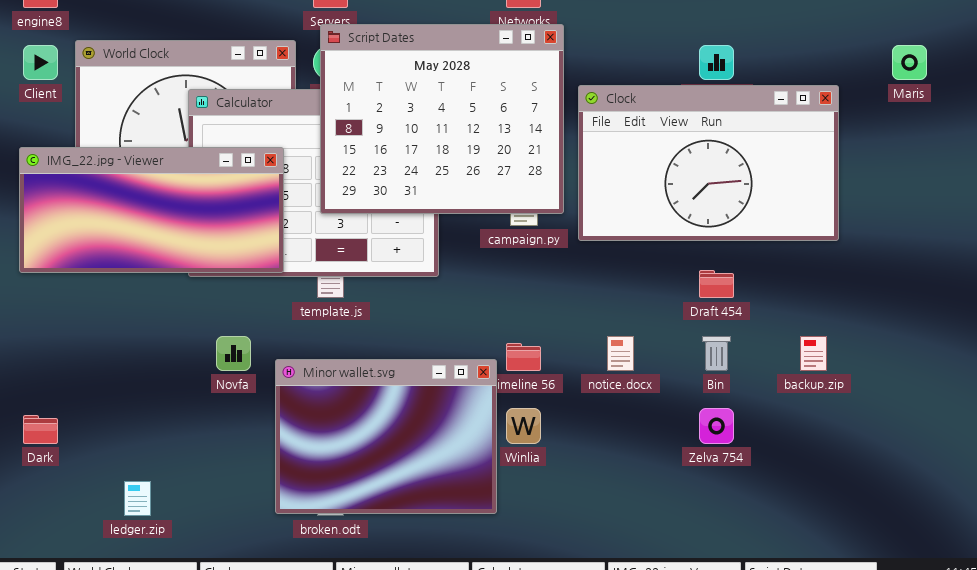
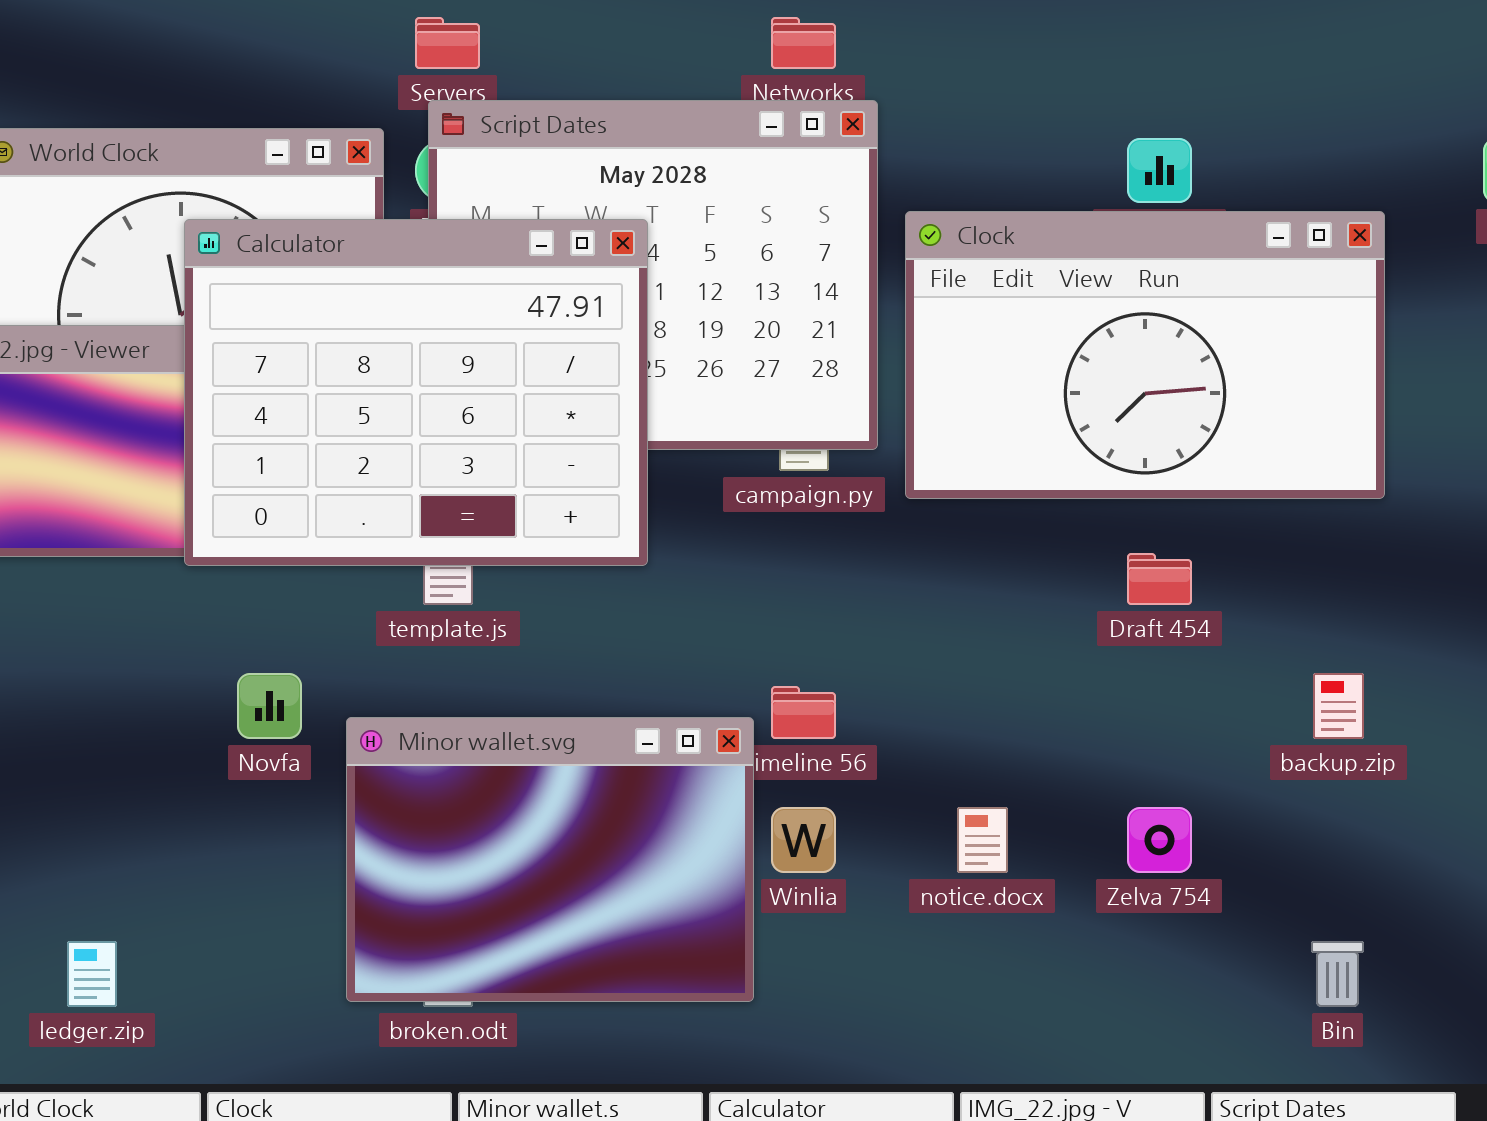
Calculator: [188,89,439,277] -> [184,219,648,566], raised
notice.docx: [607,336,634,371] -> [957,807,1008,873], moved
Bin: [702,336,731,371] -> [1311,941,1364,1007], moved

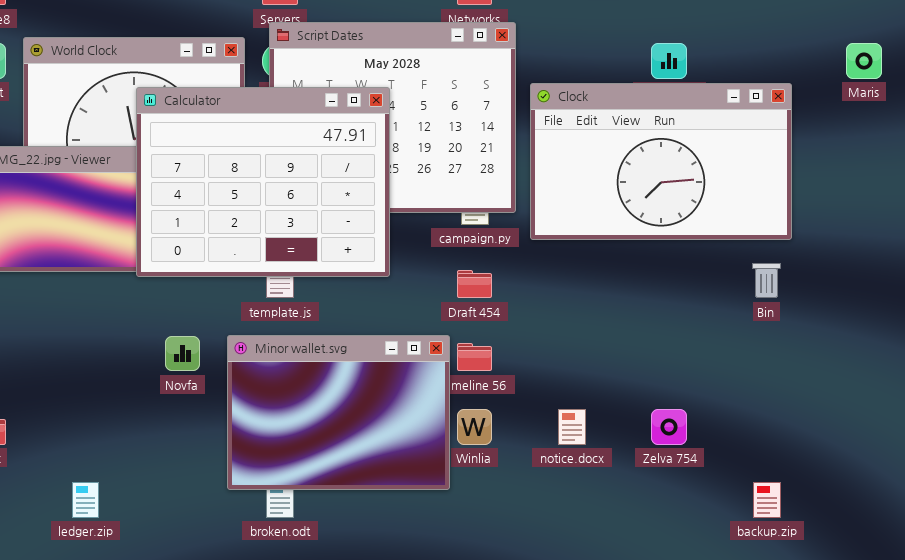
Draft 454: [1127,553,1192,605] -> [457,270,492,298], moved
backup.zip: [1313,673,1364,739] -> [753,482,781,518], moved
Minor wallet.svg: [346,717,754,1002] -> [227,335,450,490], moved
Bin: [1311,941,1364,1007] -> [752,263,781,298], moved

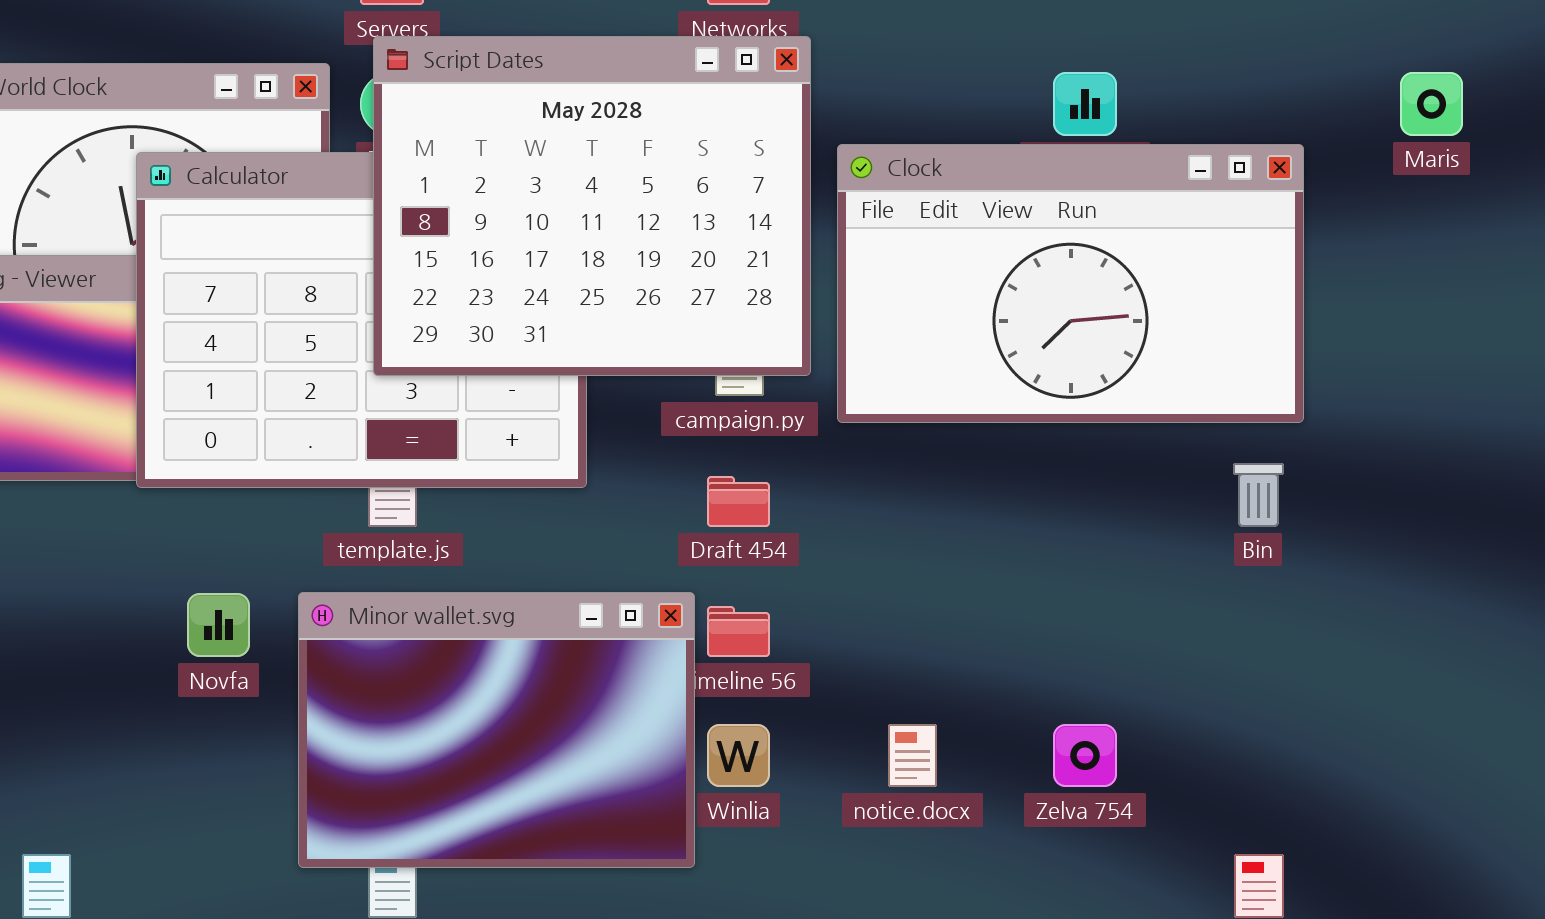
Script Dates: [269,22,516,213] -> [373,36,811,376], raised

